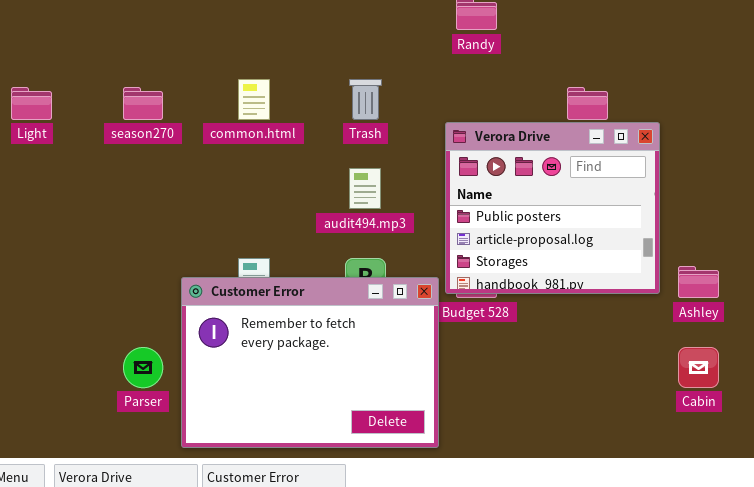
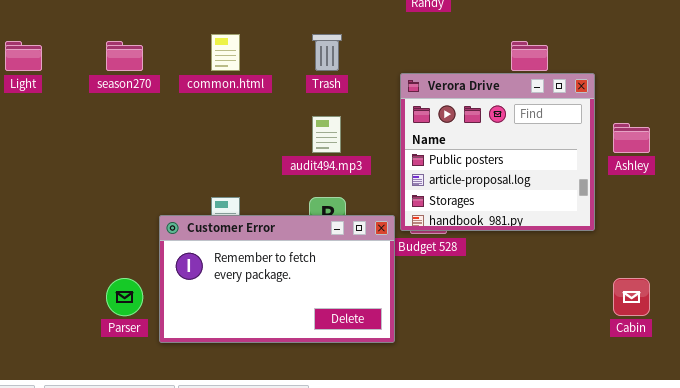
Ashley: [678,266,719,298] -> [613,123,650,153], moved
Customer Error: [181,277,439,448] -> [159,215,395,343], resized

